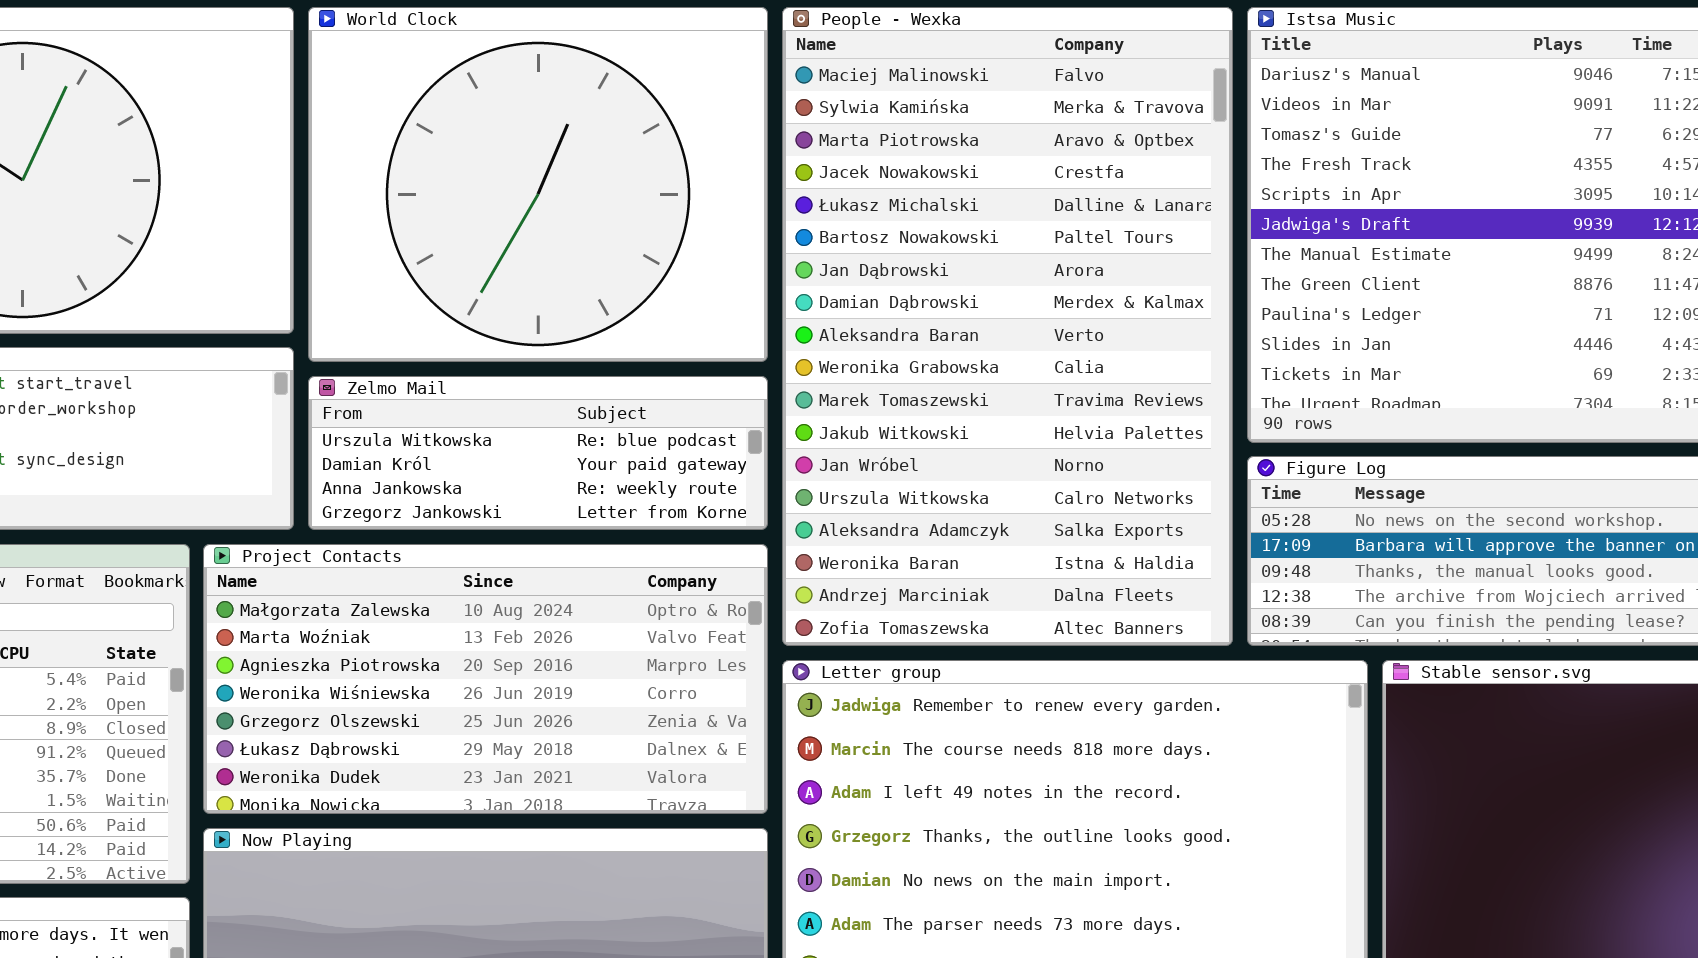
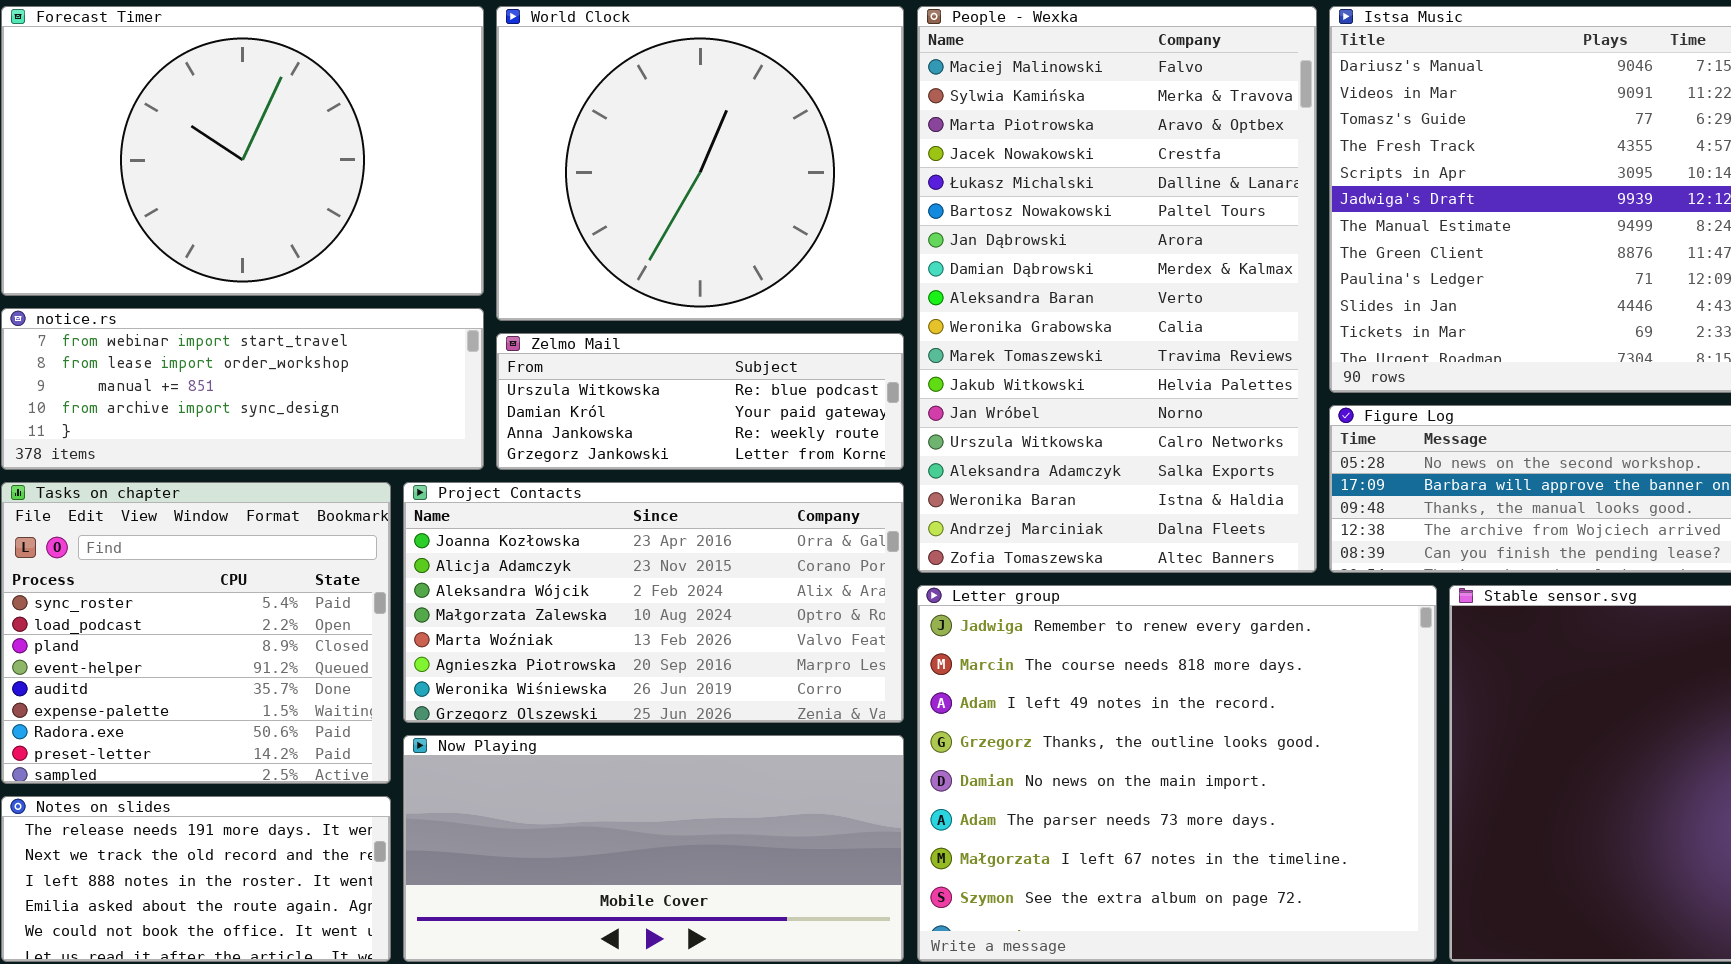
Project Contacts: [203,544,768,814] -> [403,482,904,723], scrolled up 3 rows

